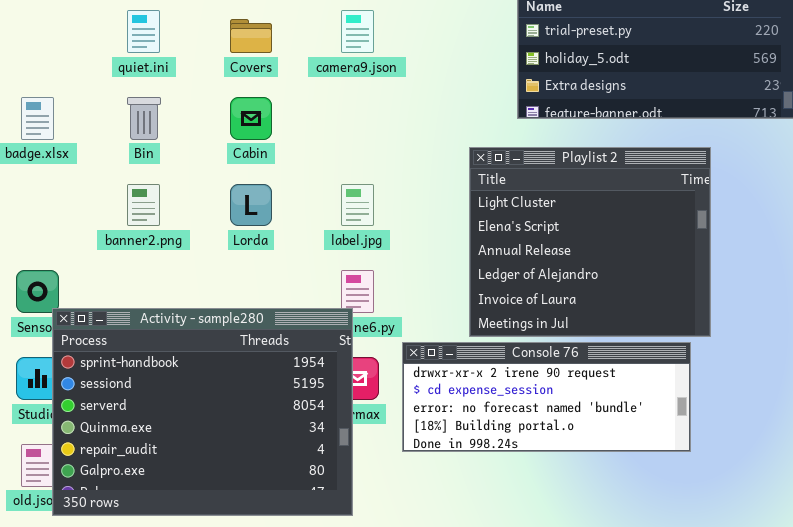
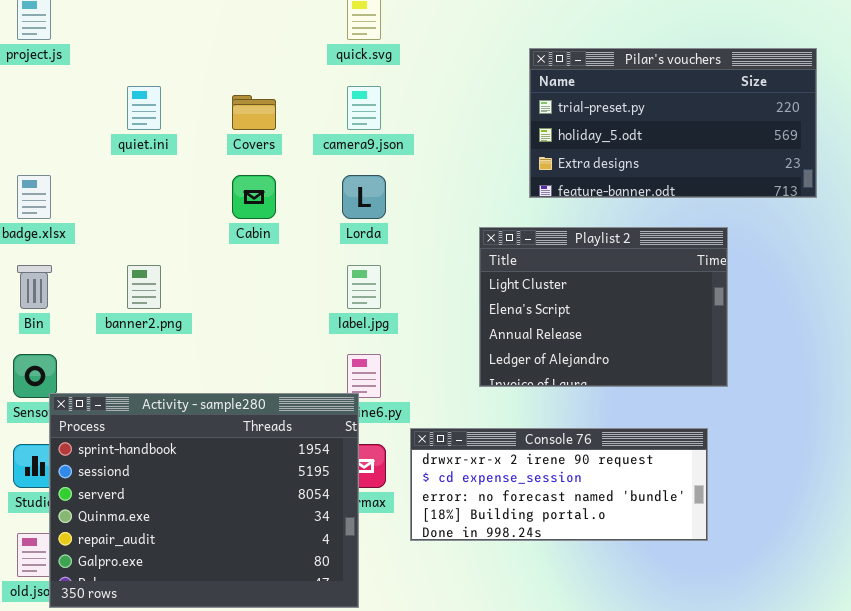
Bin: [127,97,161,140] -> [17,265,52,309], moved
Playlist 2: [469,147,711,337] -> [479,227,728,387], resized
Lorda: [230,184,272,226] -> [342,175,386,219], moved

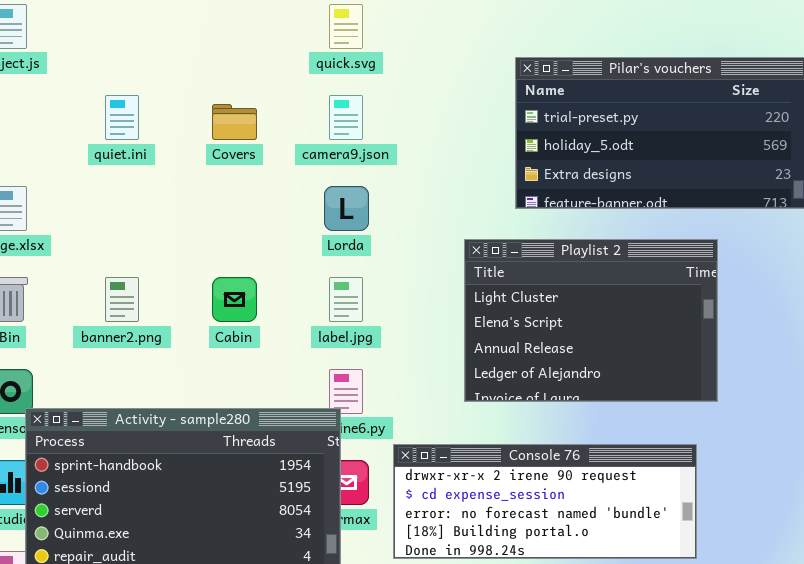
Cabin: [232,175,276,219] -> [212,277,257,322], moved

